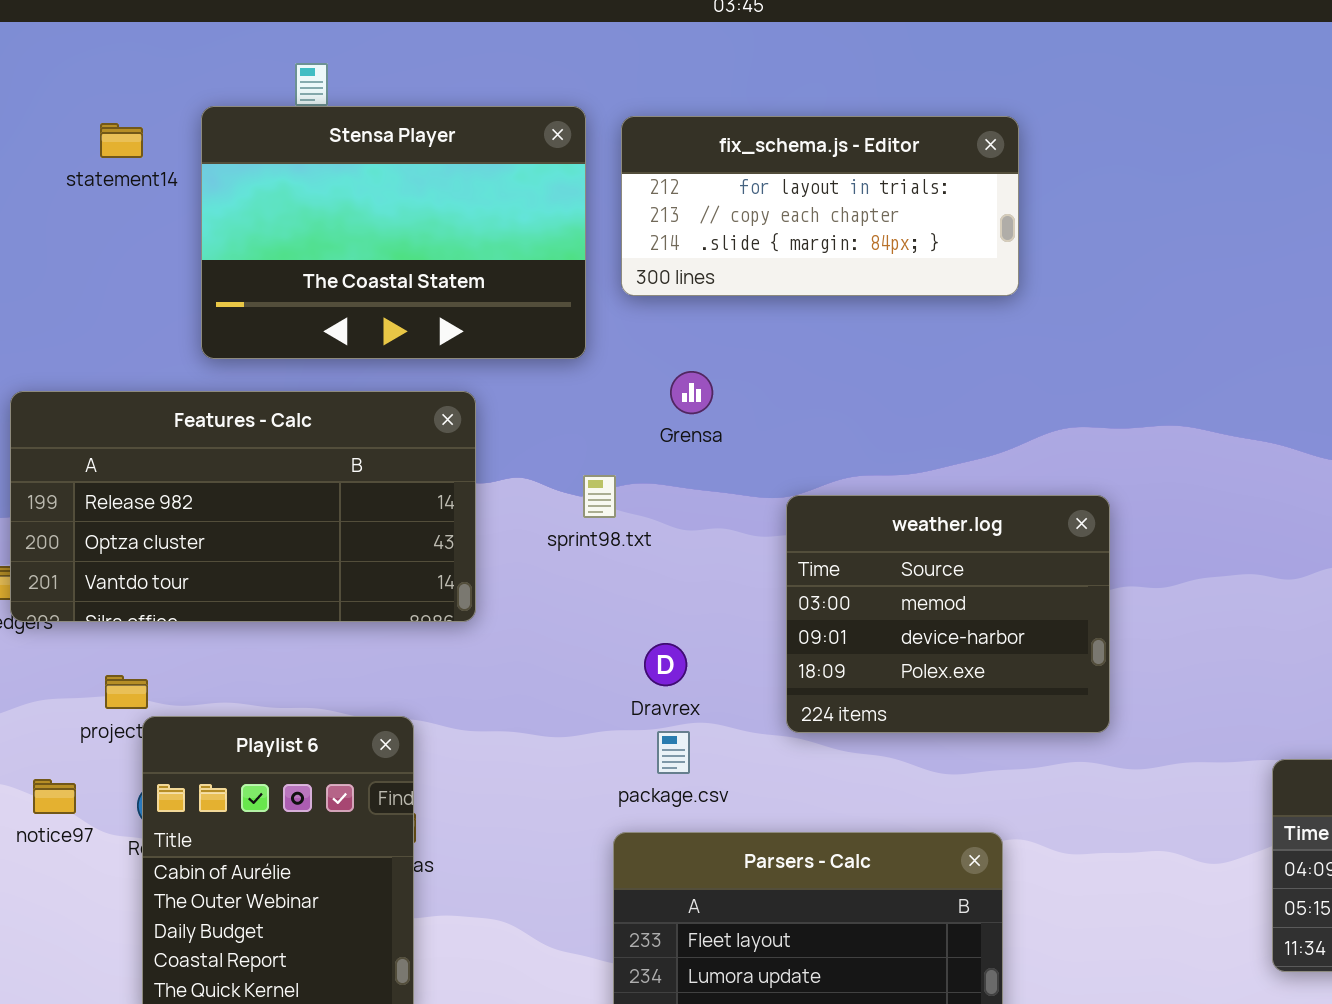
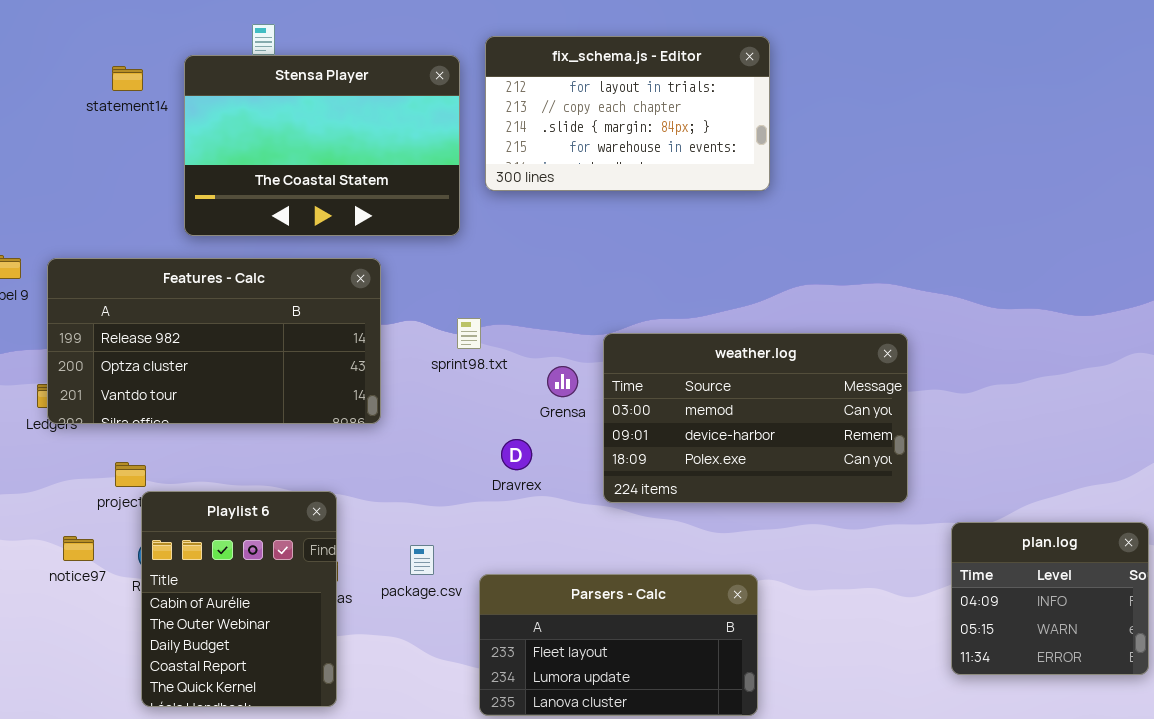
fix_schema.js - Editor: [621,116,1019,296] -> [485,36,770,191], resized
Grensa: [670,371,713,414] -> [547,366,578,397], moved
weather.log: [786,495,1110,733] -> [603,333,908,503], resized
package.csv: [657,731,690,774] -> [410,545,434,575], moved

